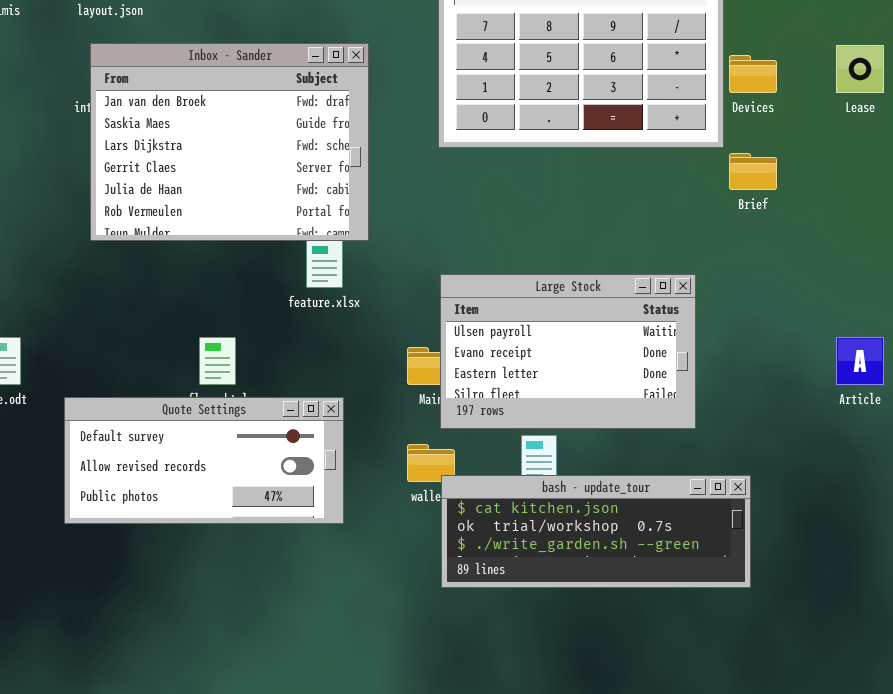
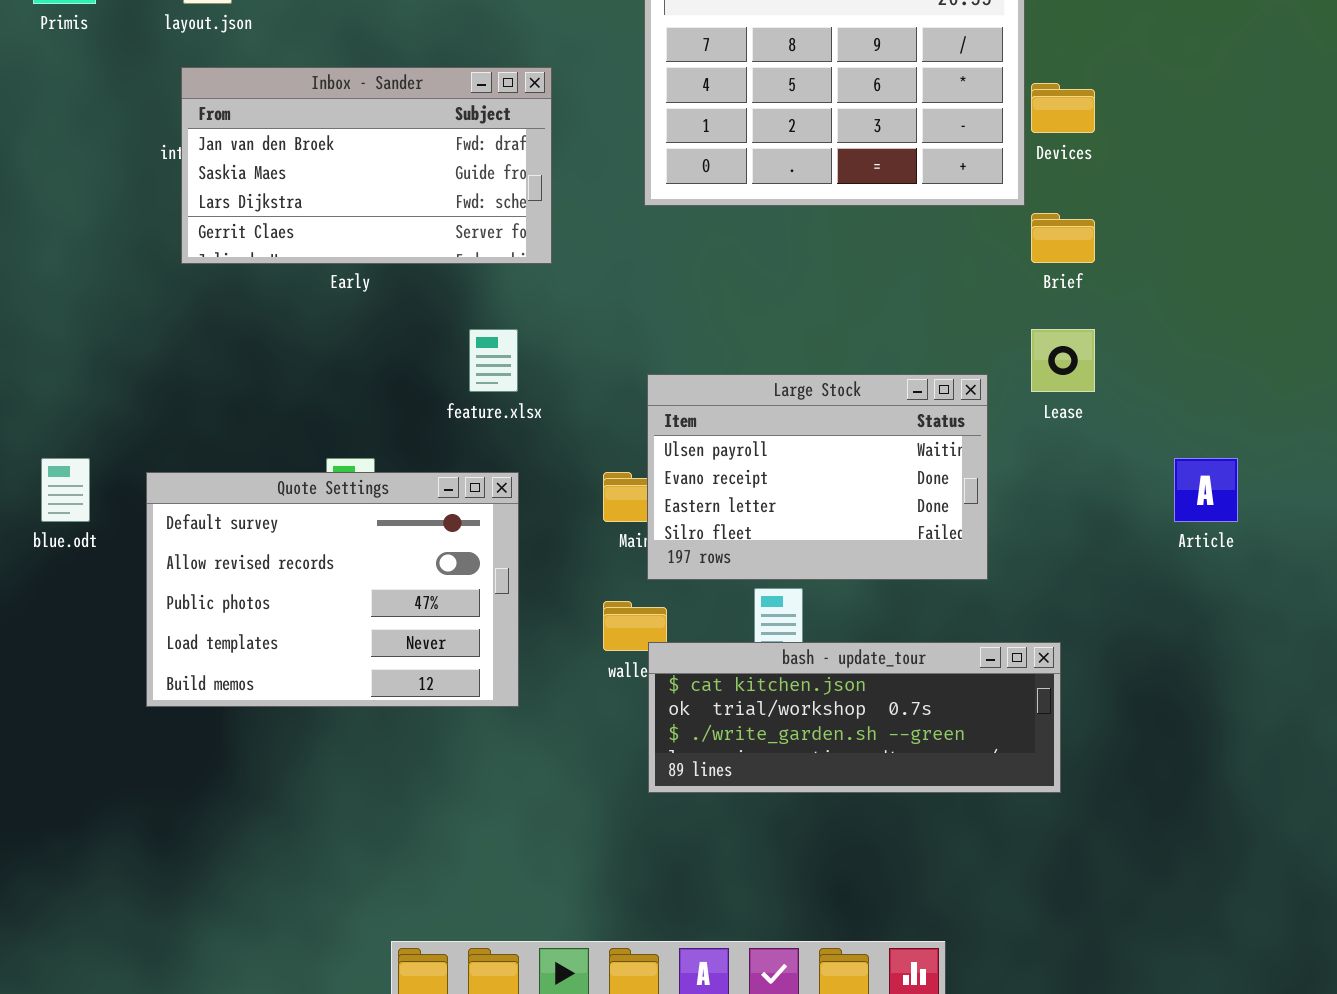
Inbox - Sander: [90,43,369,241] -> [181,67,552,264], resized
Lease: [836,45,884,93] -> [1031,329,1095,392], moved
Quote Settings: [64,397,344,524] -> [146,472,519,707], resized

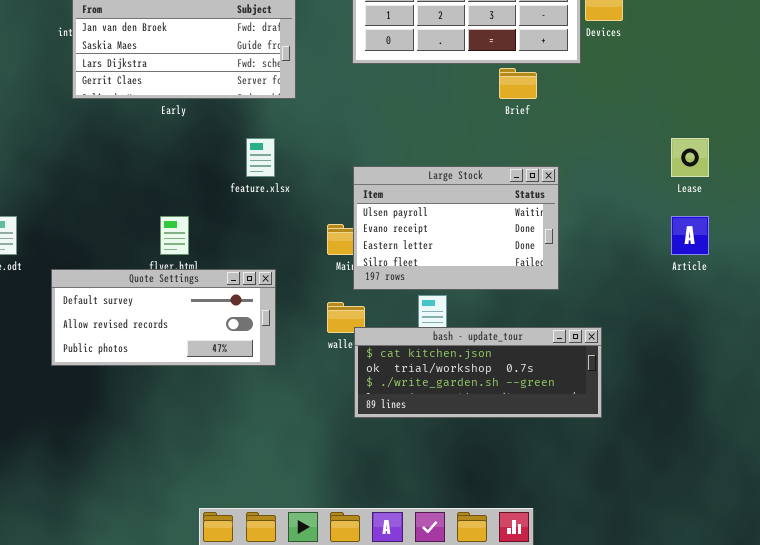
Brief: [1031,213,1095,263] -> [499,68,537,99], moved
Lease: [1031,329,1095,392] -> [671,138,709,177], moved
Quote Settings: [146,472,519,707] -> [51,269,276,366], resized

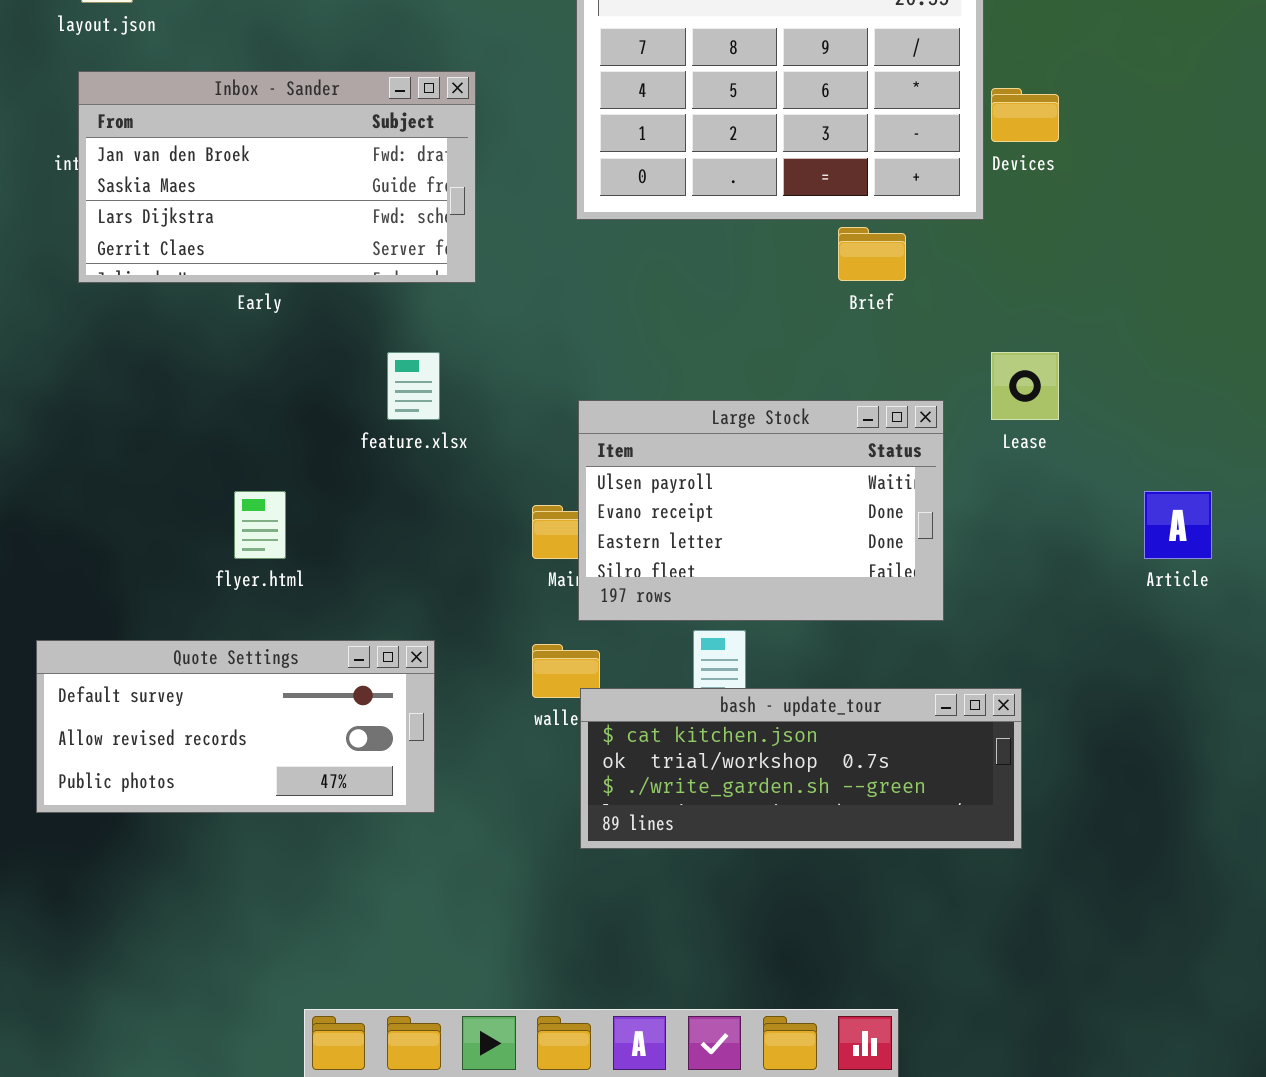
Lease: [671,138,709,177] -> [991,352,1059,420], moved
Quote Settings: [51,269,276,366] -> [36,640,435,813], moved

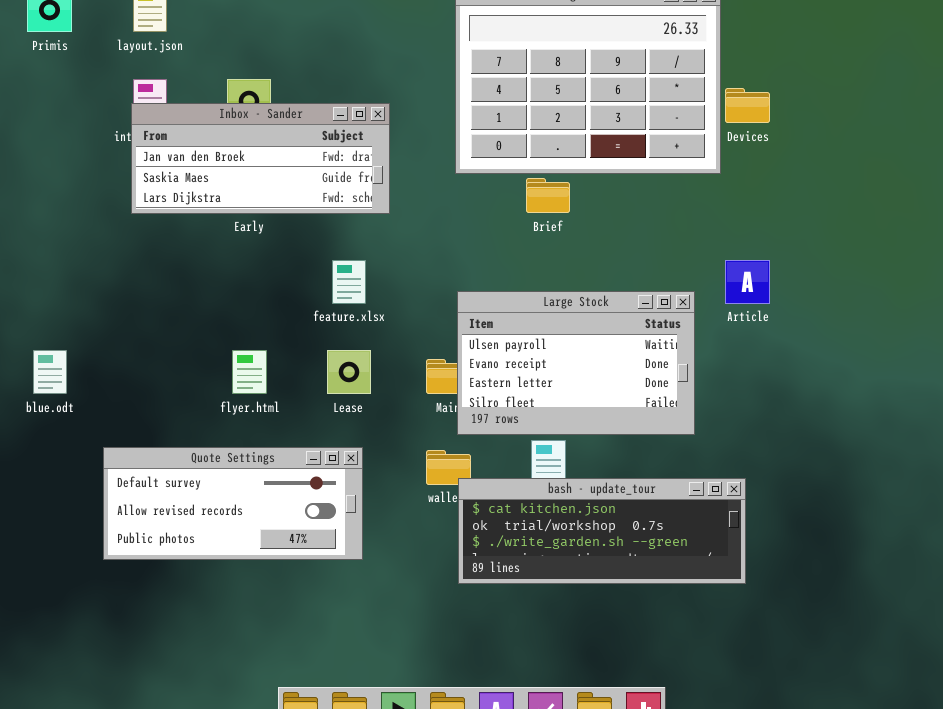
Inbox - Sander: [78,71,476,283] -> [131,103,390,214], resized
Brief: [838,227,906,281] -> [526,178,570,213], moved
Lease: [991,352,1059,420] -> [327,350,371,394], moved
Article: [1144,491,1212,559] -> [725,260,770,304], moved

